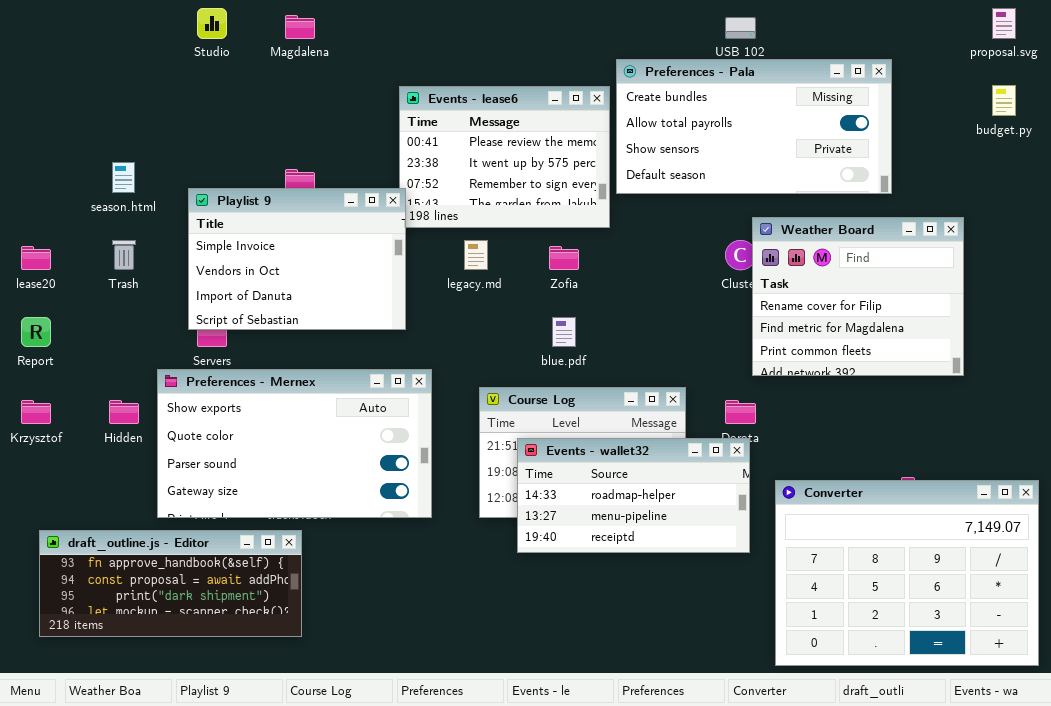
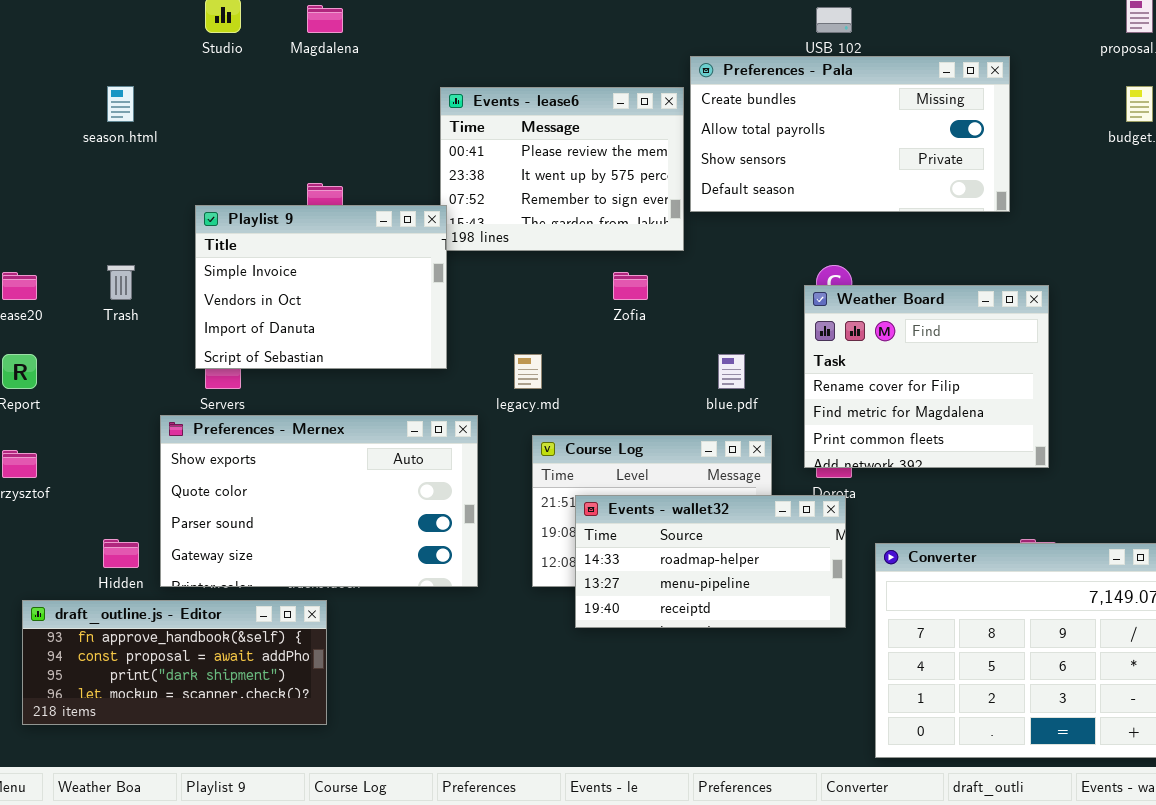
season.html: [112,162,135,193] -> [107,86,134,122], moved
Weather Board: [752,217,964,376] -> [804,285,1049,468], moved
legacy.md: [464,240,488,270] -> [514,354,542,389], moved
blue.pdf: [552,317,576,347] -> [718,354,745,389], moved
Hidden: [109,400,139,424] -> [103,539,139,568], moved

